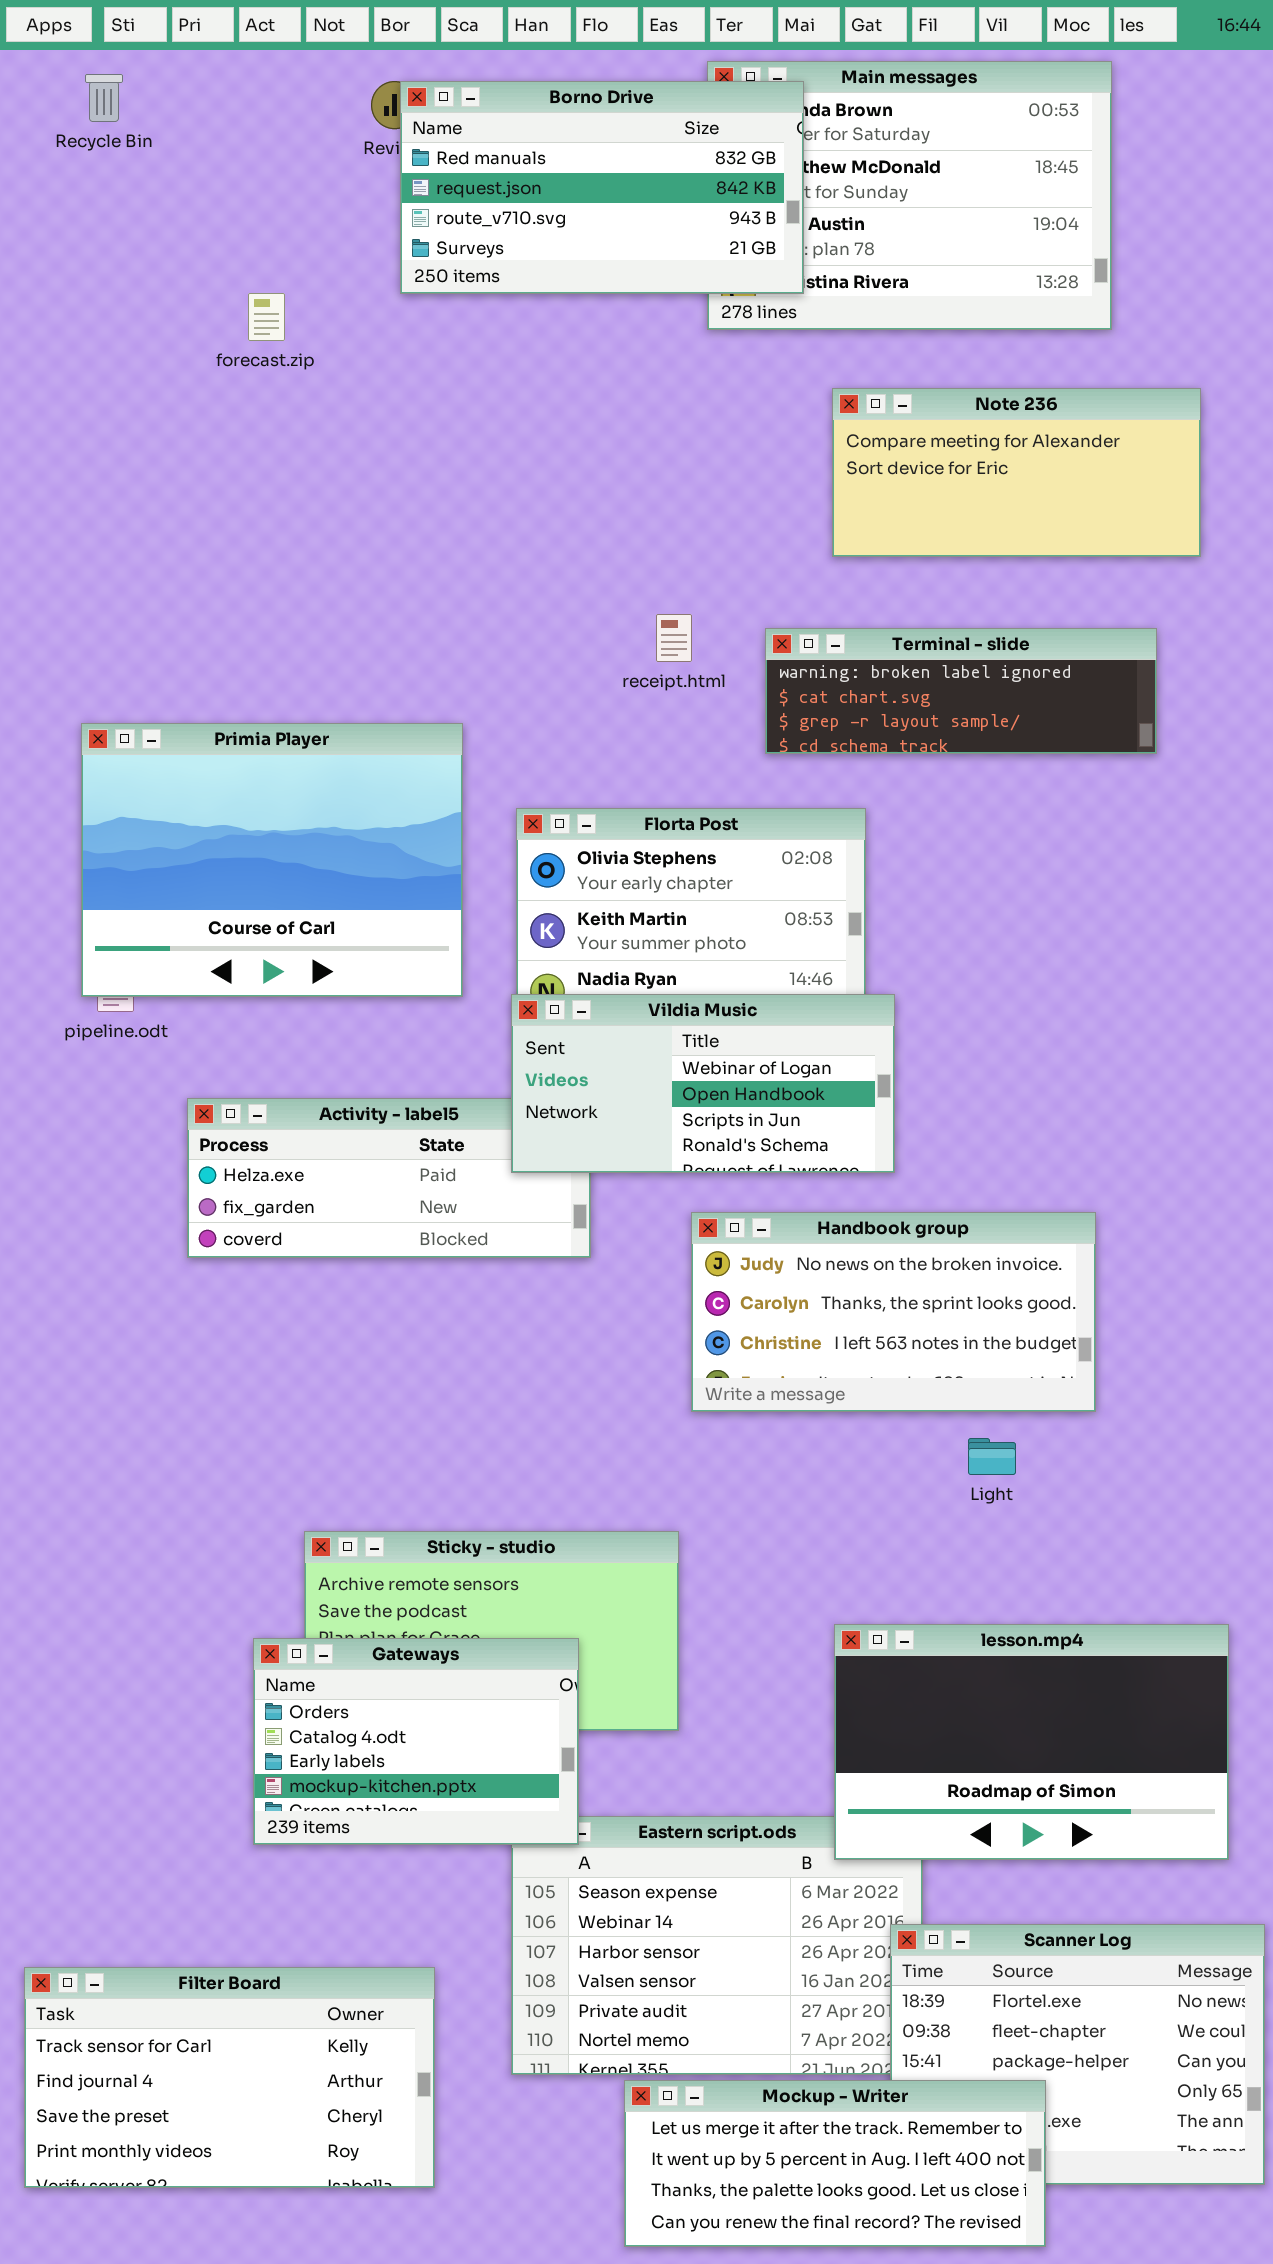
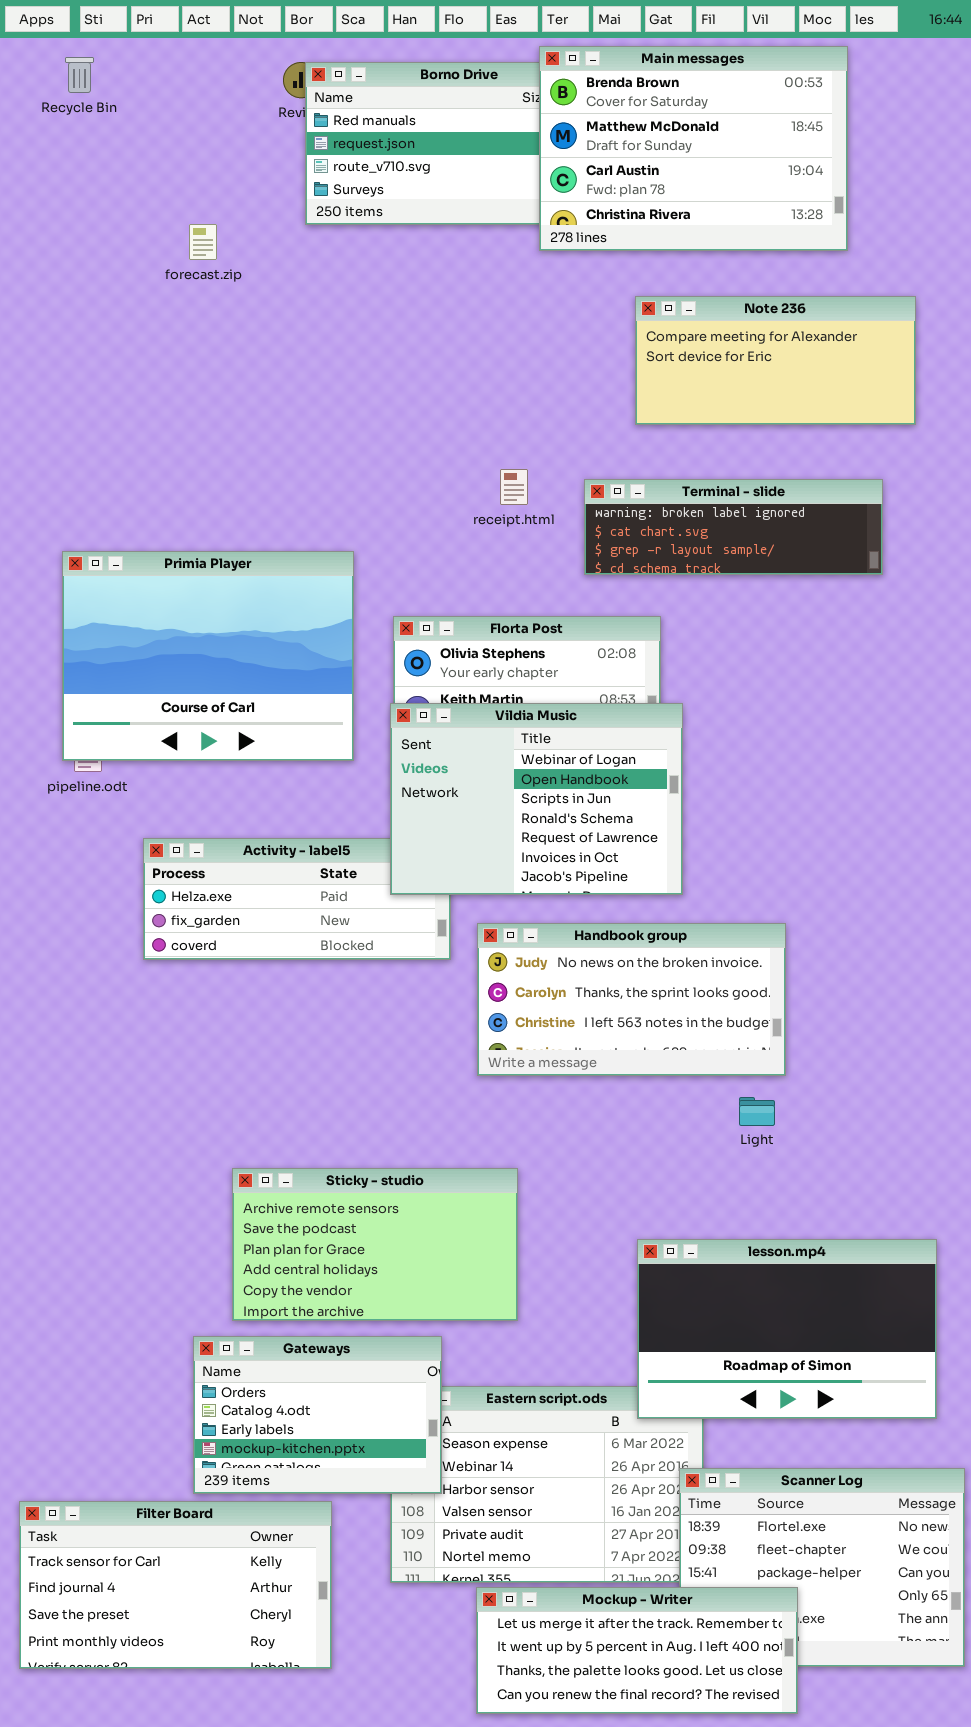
Main messages: [707,61,1112,330] -> [539,46,848,251], raised
Vildia Music: [511,994,895,1173] -> [390,703,683,895], resized
Handbook group: [691,1212,1096,1412] -> [477,923,786,1076], moved
Gateways: [253,1638,579,1845] -> [193,1336,442,1494], moved

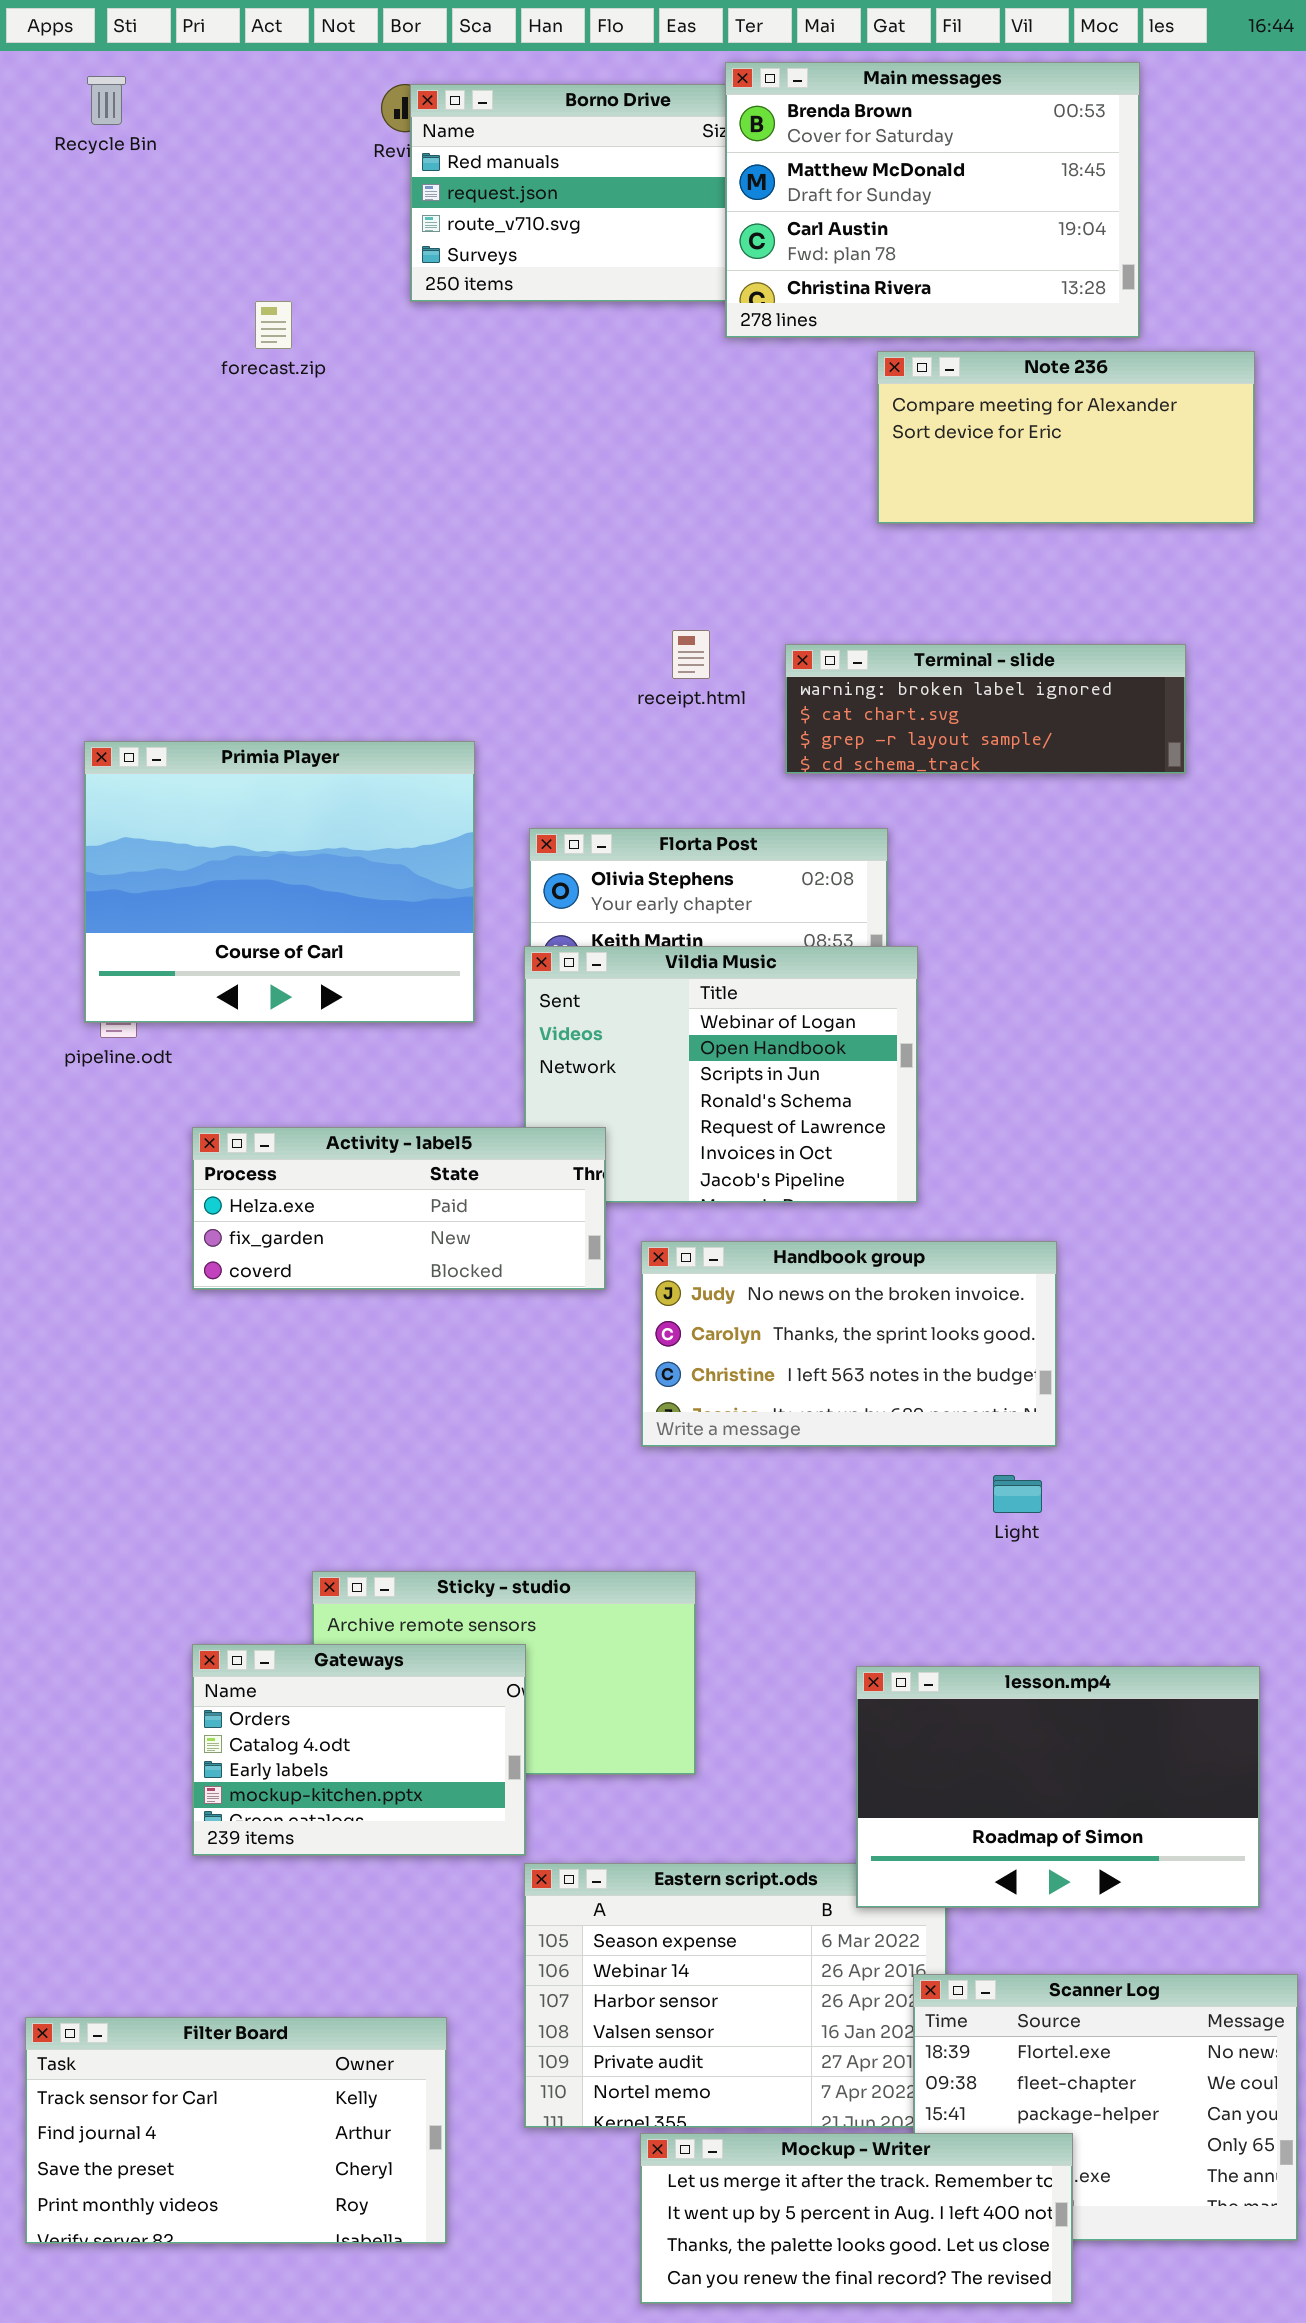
Note 236: [635,296,916,425] -> [877,351,1255,524], moved
Activity - label5: [143,838,451,960] -> [192,1127,606,1290], raised
Gateways: [193,1336,442,1494] -> [192,1644,526,1856], moved

